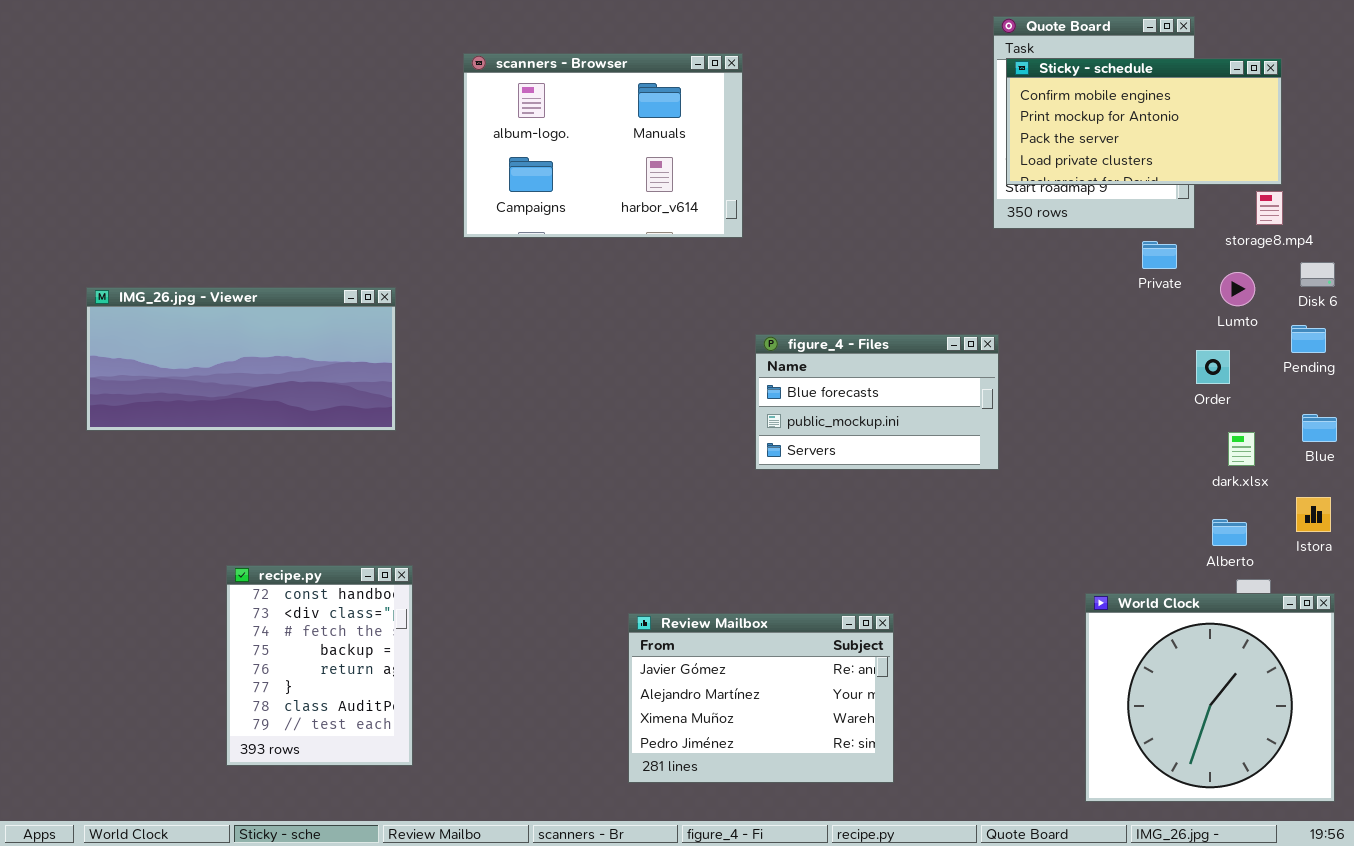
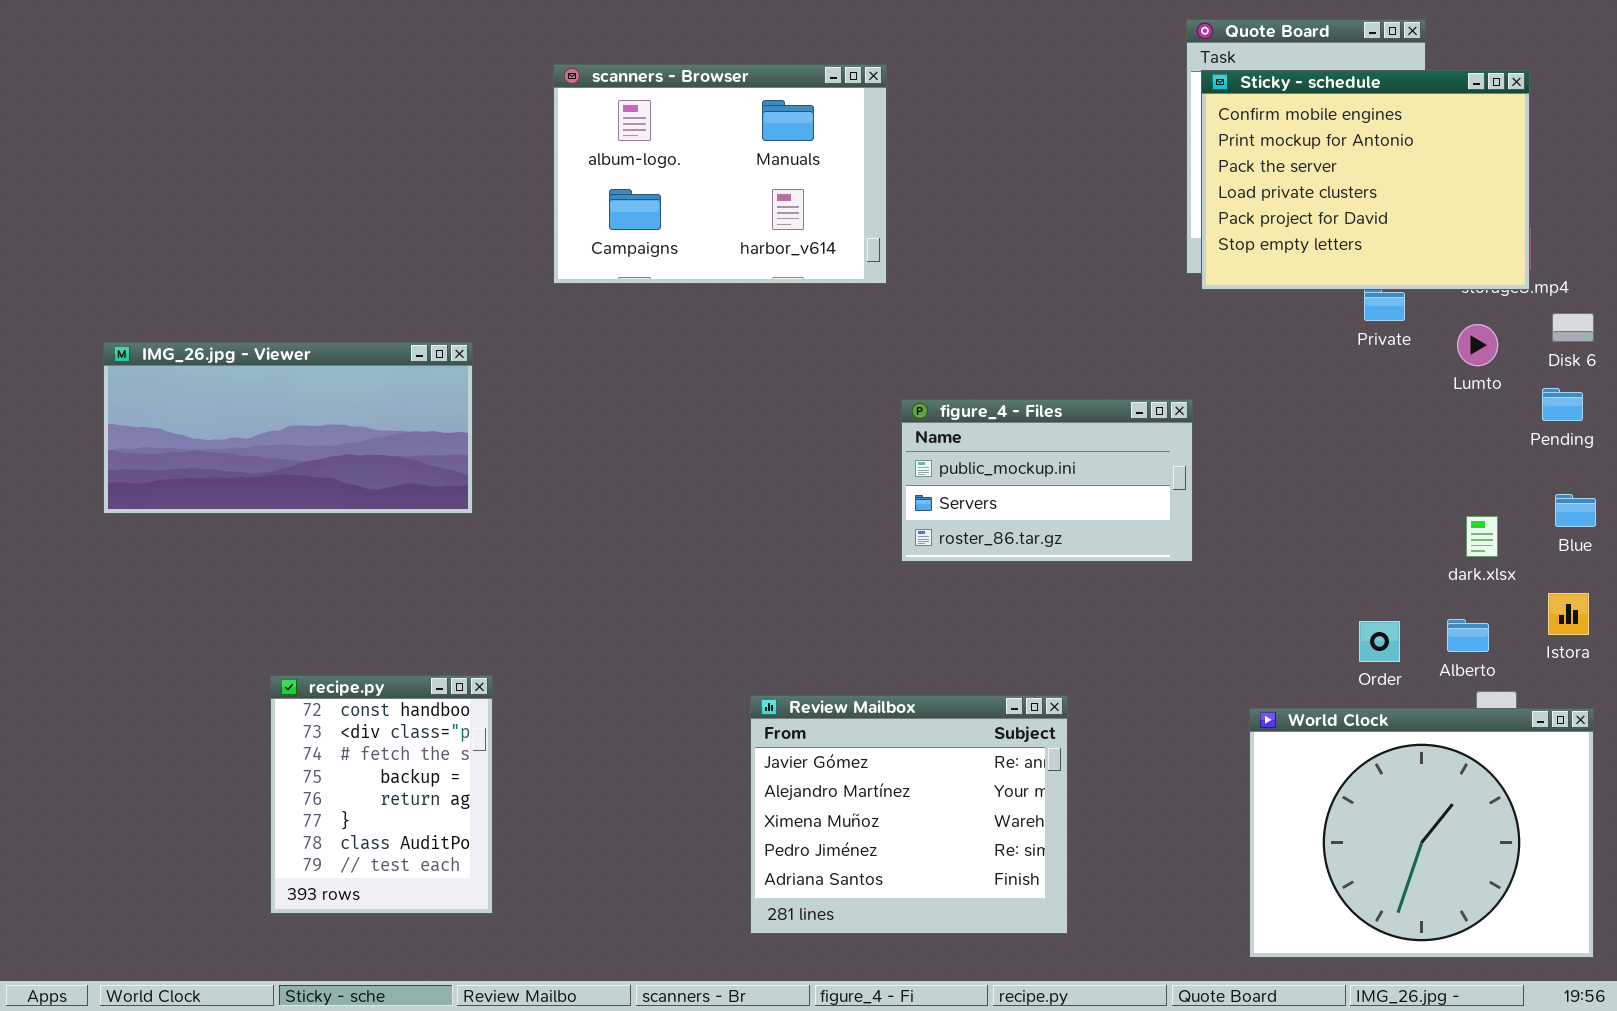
Sticky - schedule: [1006,58,1282,185] -> [1201,70,1530,290], resized
figure_4 - Files: [755,334,999,470] -> [901,399,1193,562], scrolled down 1 row
Order: [1196,350,1230,384] -> [1359,621,1400,662], moved
World Clock: [1085,593,1335,802] -> [1249,708,1594,958], resized
Review Mailbox: [628,613,894,783] -> [750,695,1068,934], resized

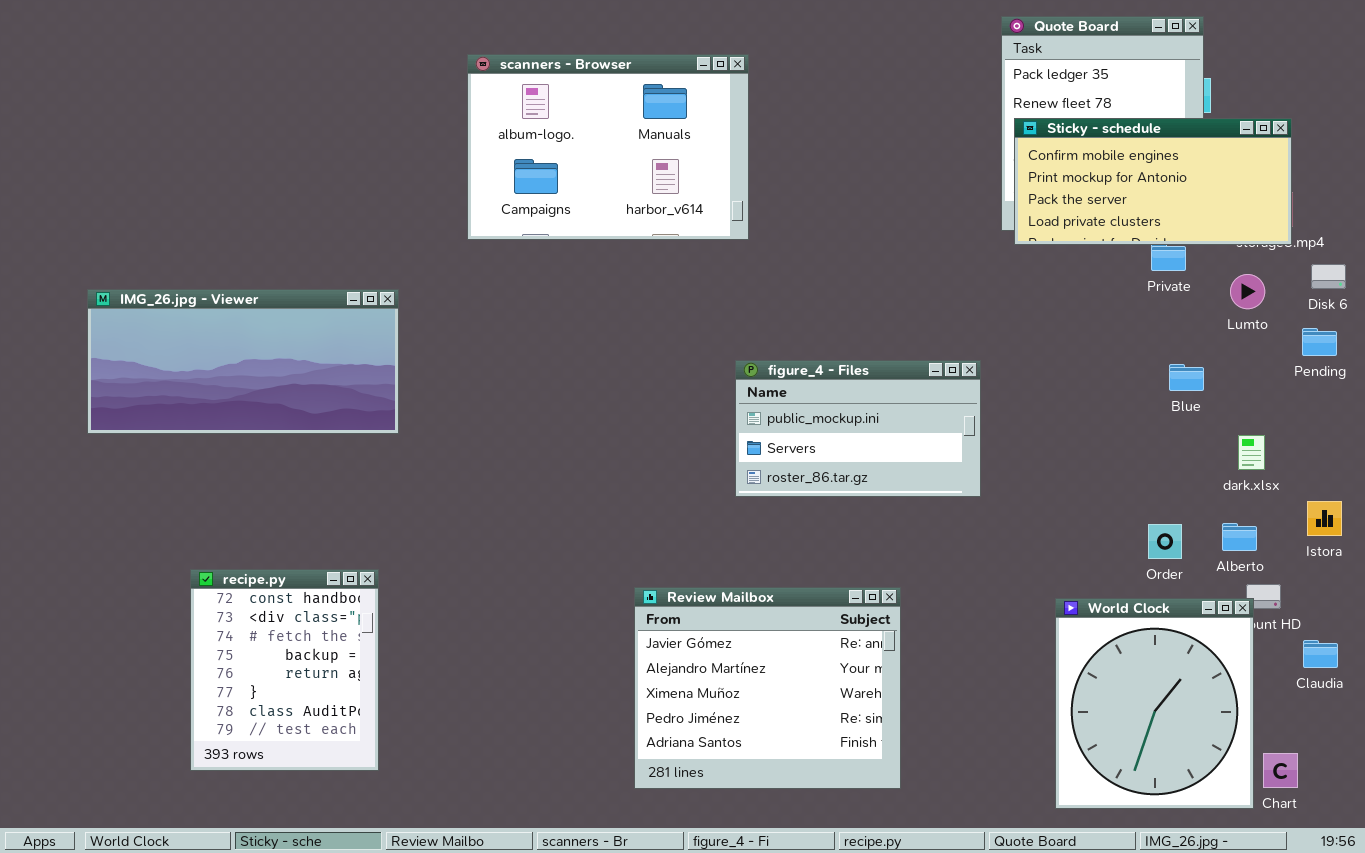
Sticky - schedule: [1201,70,1530,290] -> [1014,118,1292,245], resized
figure_4 - Files: [901,399,1193,562] -> [735,360,981,497], moved
Blue: [1555,494,1596,527] -> [1169,364,1204,391], moved
recipe.py: [270,675,493,914] -> [190,569,379,771], moved
World Clock: [1249,708,1594,958] -> [1055,598,1254,809], resized

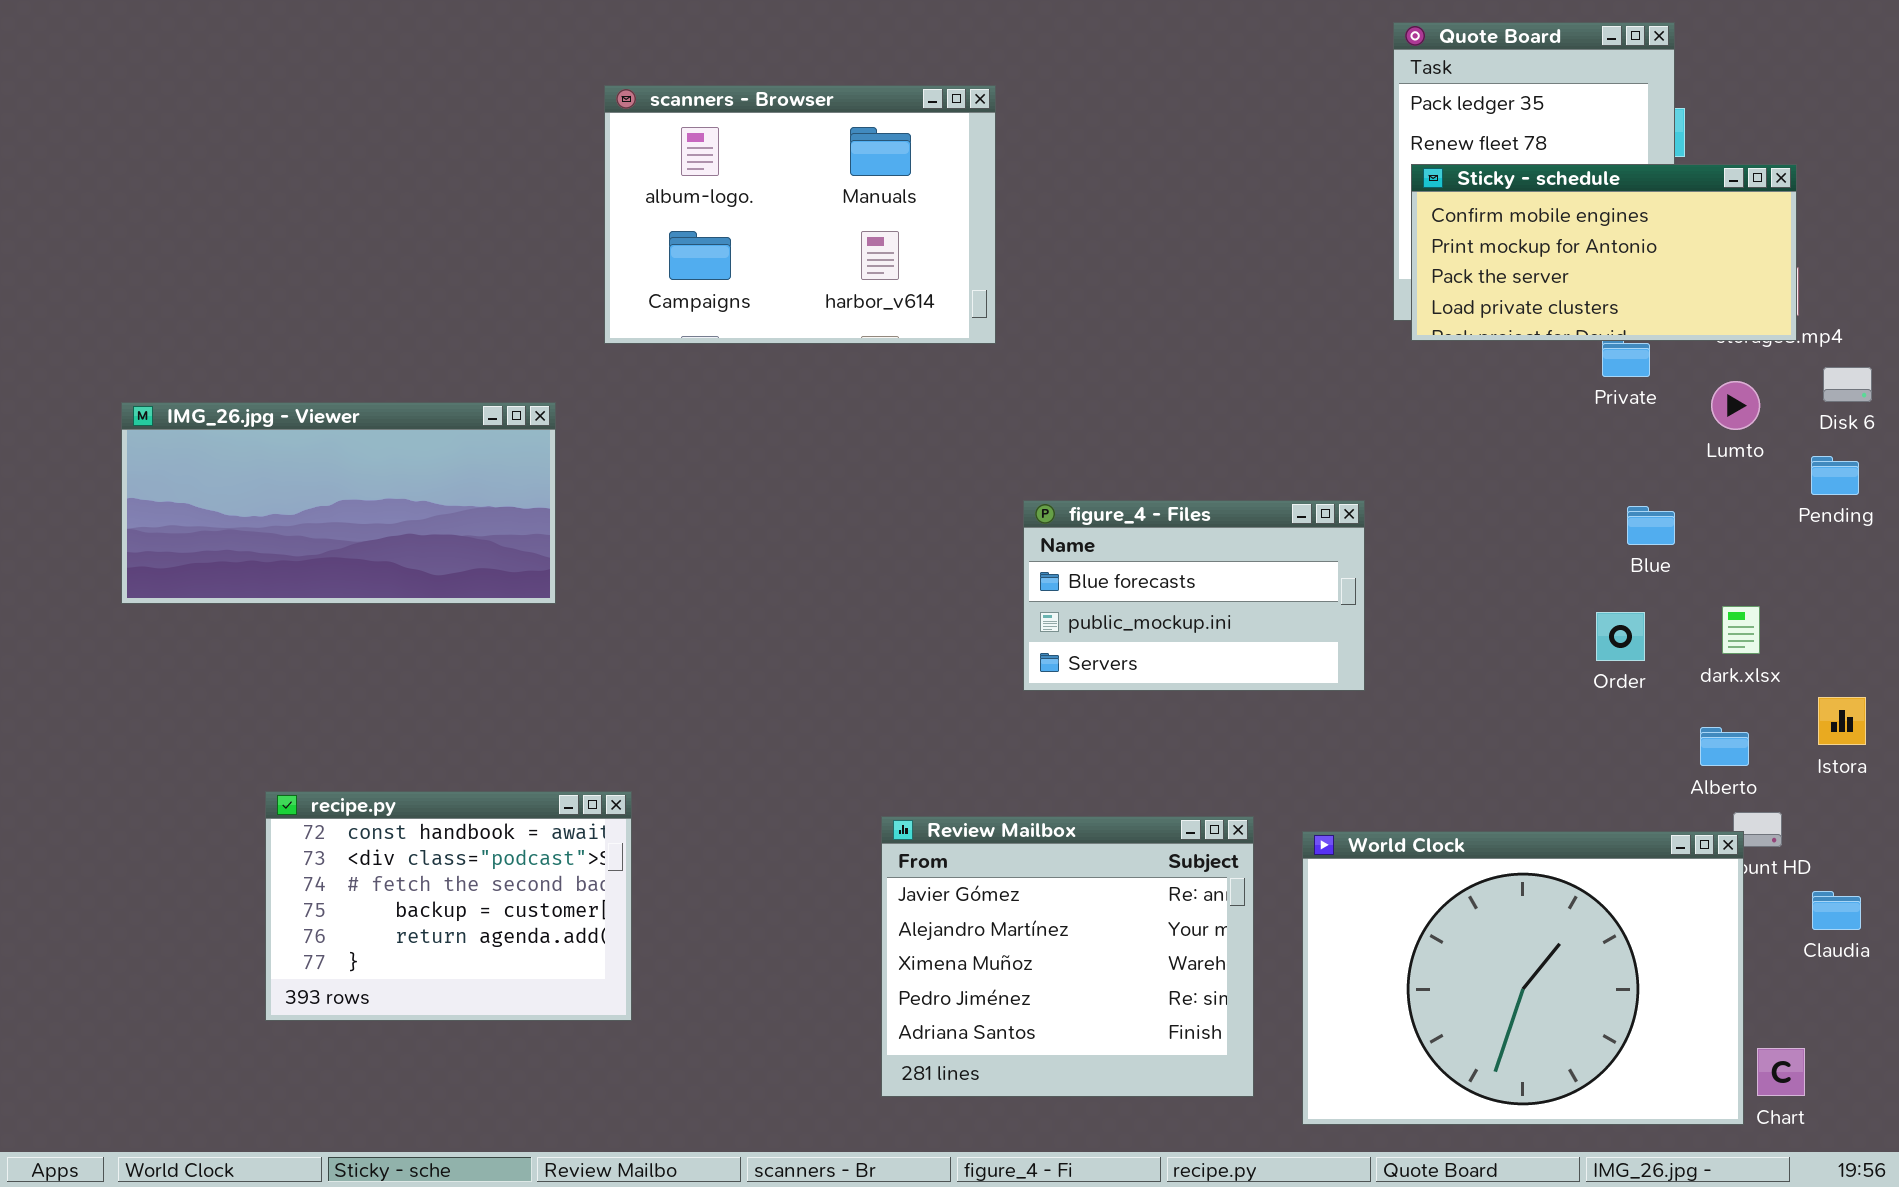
scanners - Browser: [467,54,749,240] -> [604,85,996,344], moved
figure_4 - Files: [735,360,981,497] -> [1023,500,1365,691], scrolled up 1 row
Order: [1148,524,1182,559] -> [1596,612,1645,661], moved
recipe.py: [190,569,379,771] -> [265,791,632,1021], resized
World Clock: [1055,598,1254,809] -> [1302,831,1744,1125], resized

